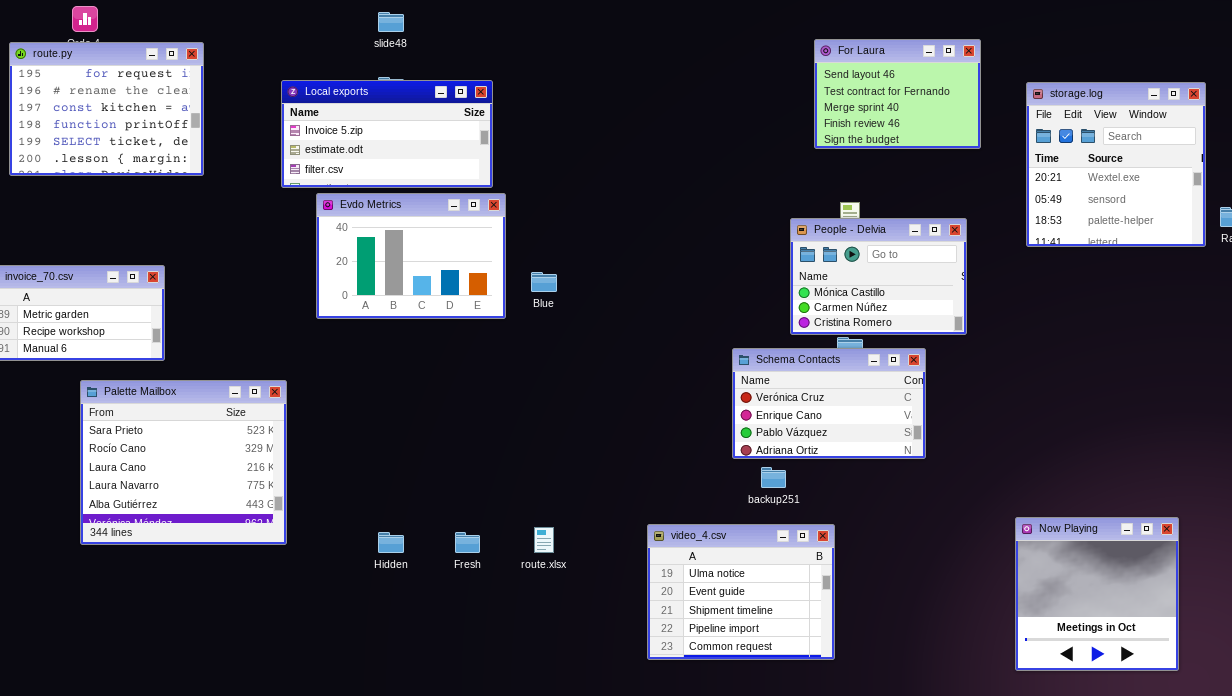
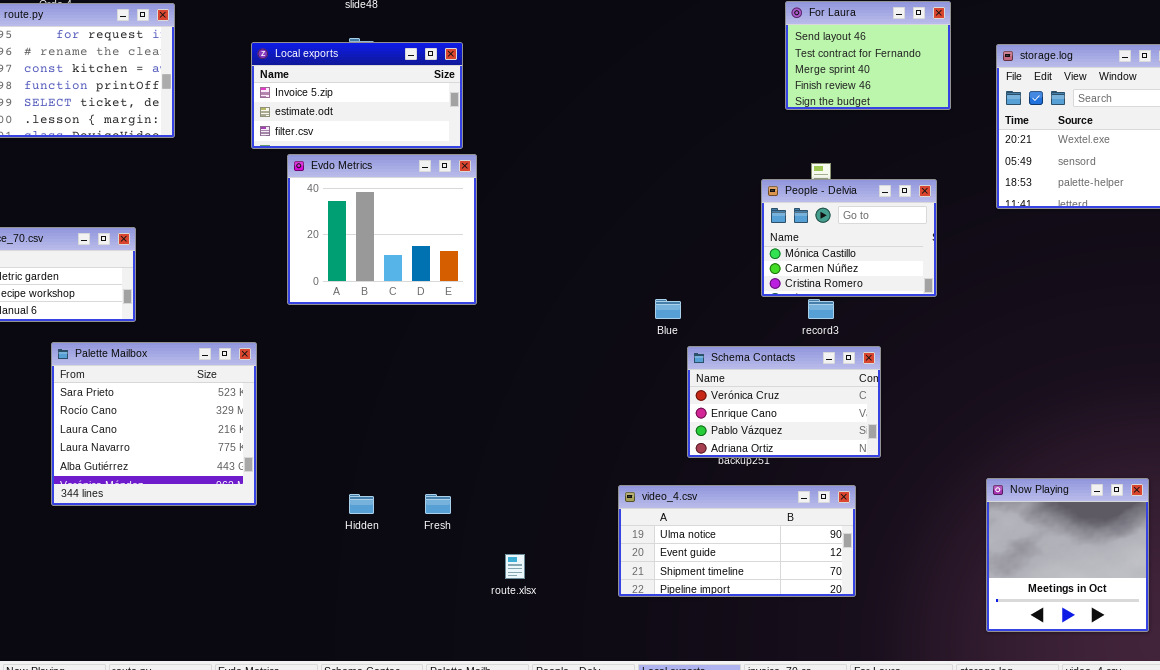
Evdo Metrics: [316,193,506,319] -> [287,154,477,305], resized
Blue: [531,272,557,292] -> [655,299,681,319], moved
Schema Contacts: [732,348,926,459] -> [687,346,881,458], moved
video_4.csv: [647,524,835,660] -> [618,485,856,597], resized
route.xlsx: [534,527,554,553] -> [505,554,525,579], moved

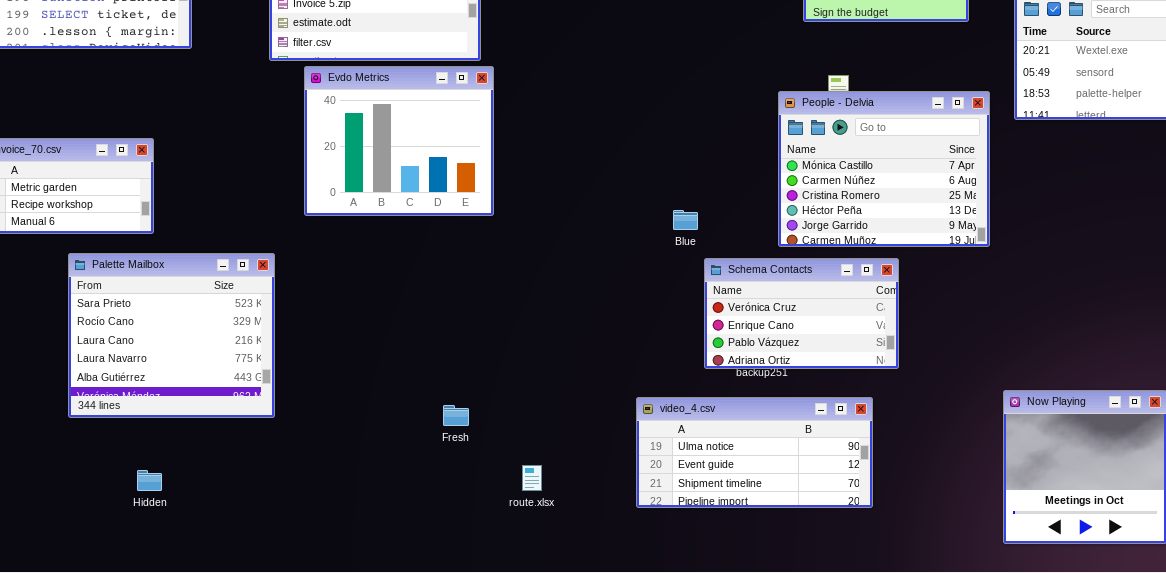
People - Delvia: [761,179,937,297] -> [778,91,990,247], resized
Hidden: [349,494,374,514] -> [137,470,162,491], moved

